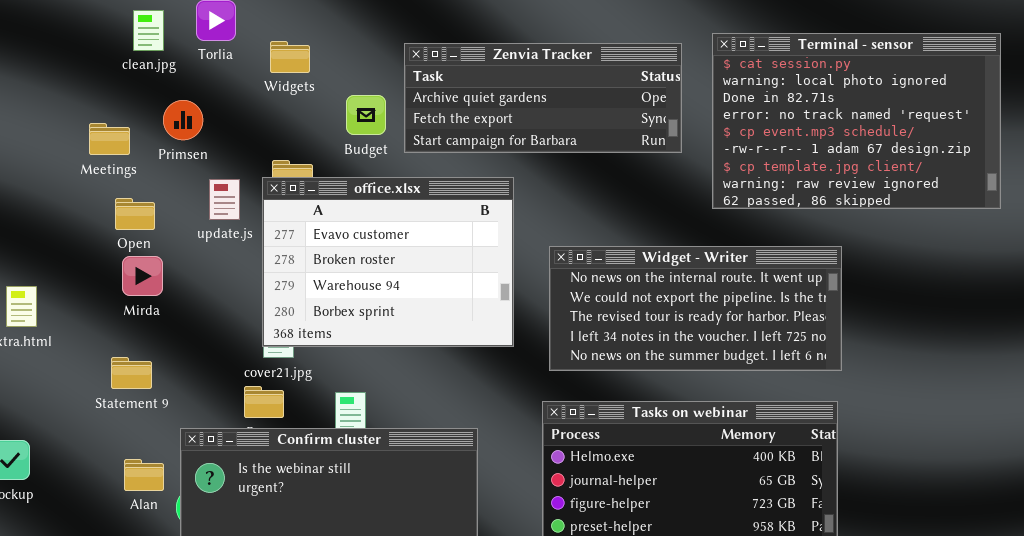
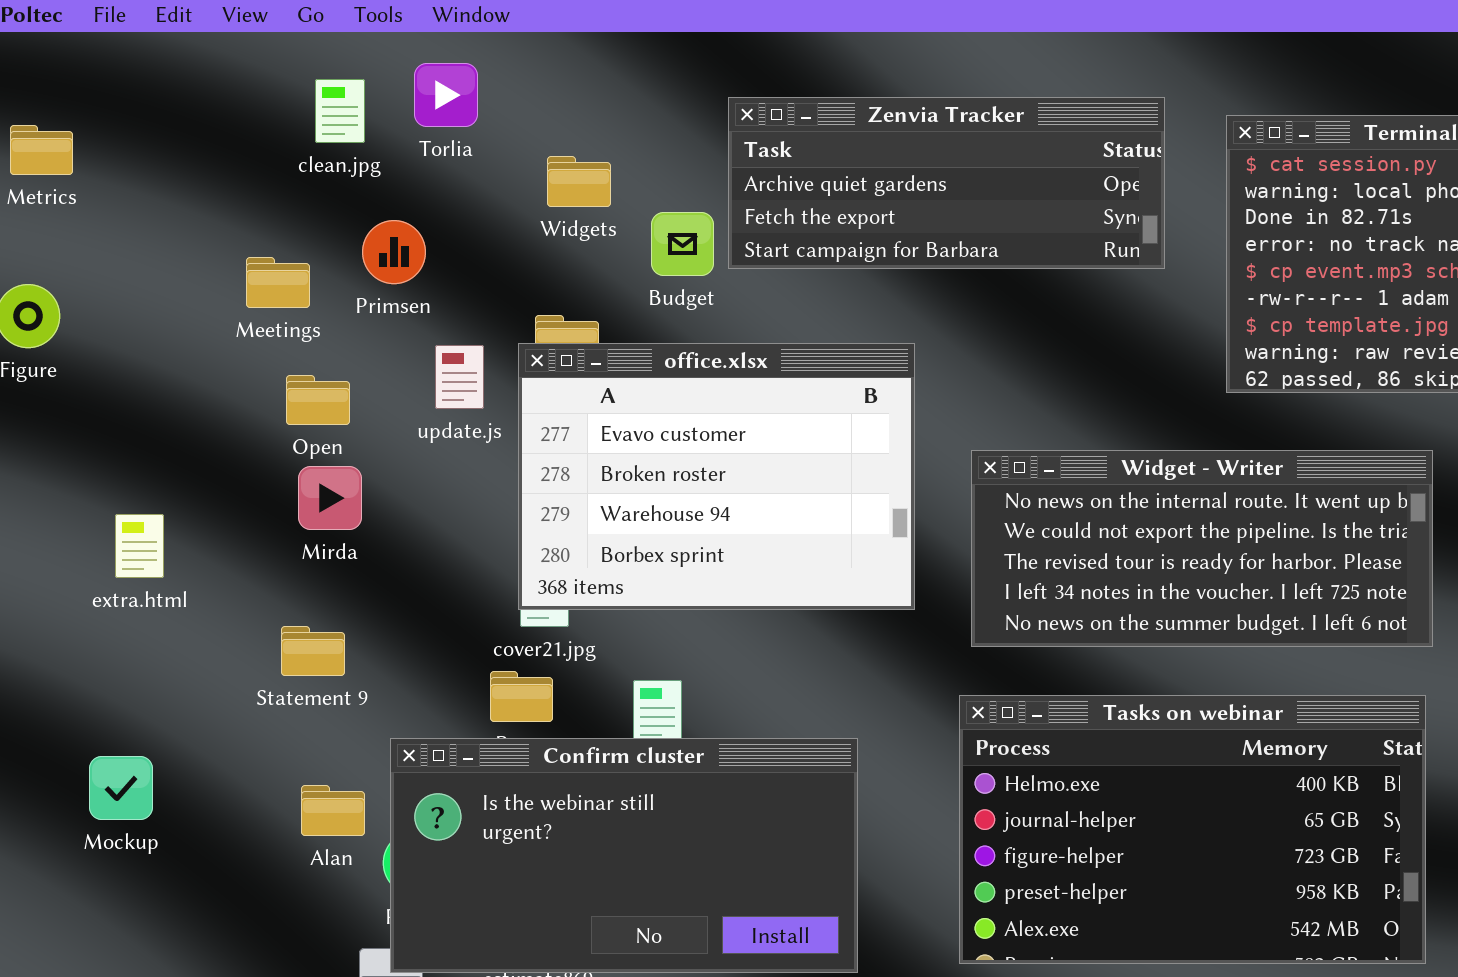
Widgets: [270,41,310,73] -> [547,156,611,207], moved
Zenvia Tracker: [404,43,682,153] -> [728,97,1165,269], moved

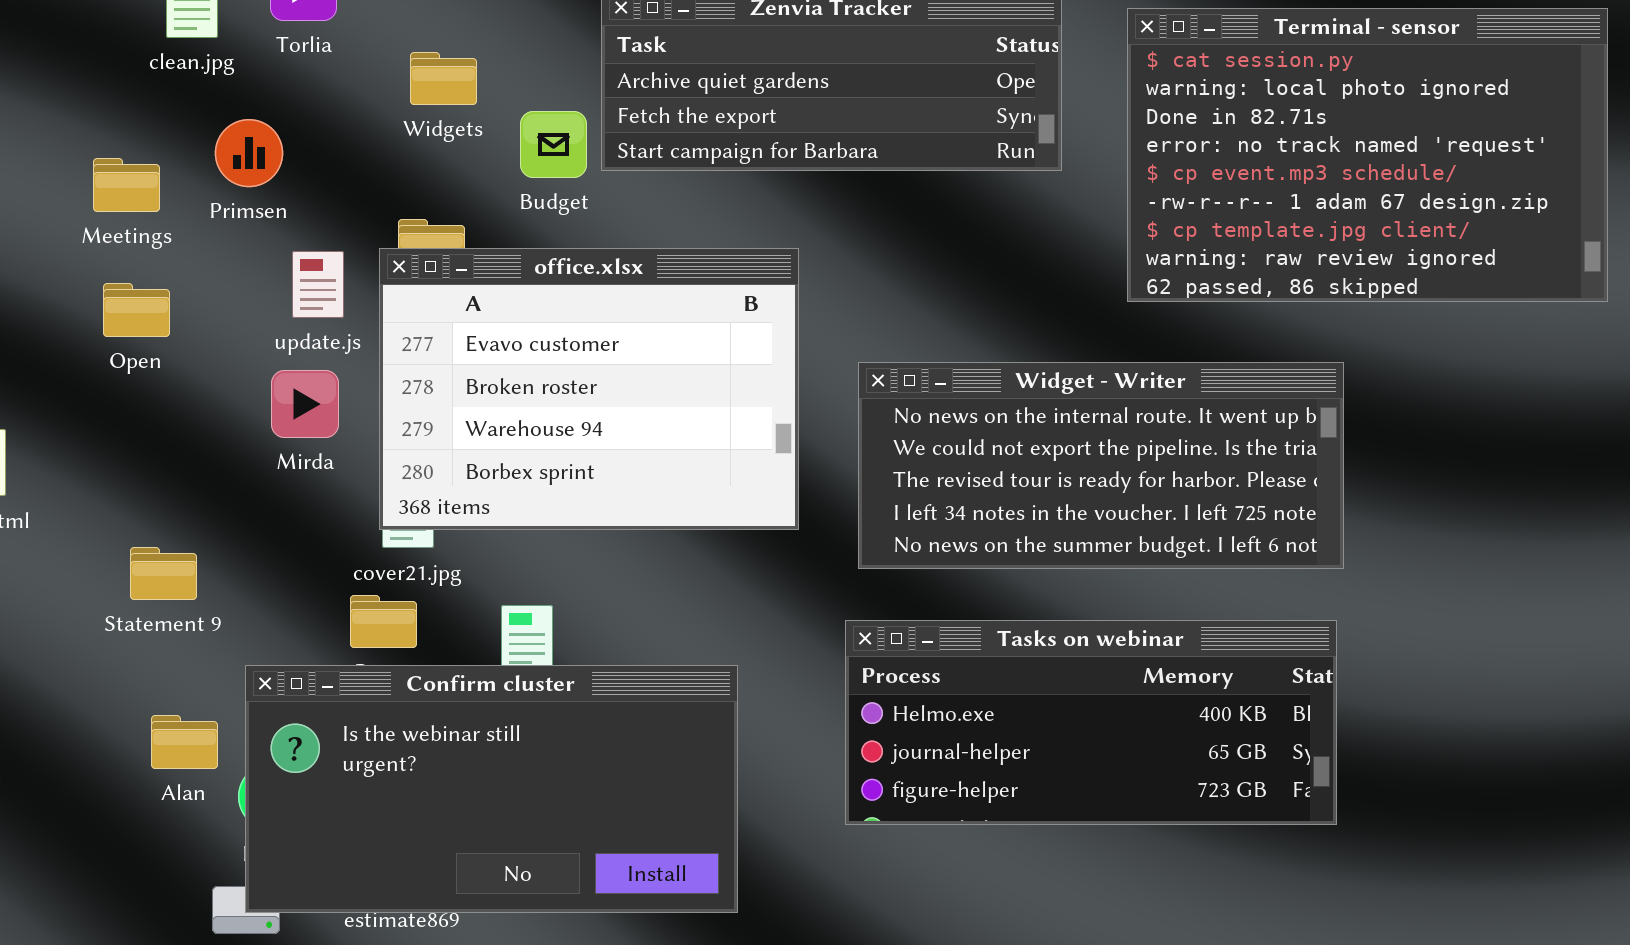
Open: [286,375,350,425] -> [103,283,170,337], moved
Mirda: [298,466,362,530] -> [271,370,339,438], moved
Tasks on webinar: [959,695,1426,964] -> [845,620,1337,825], resized

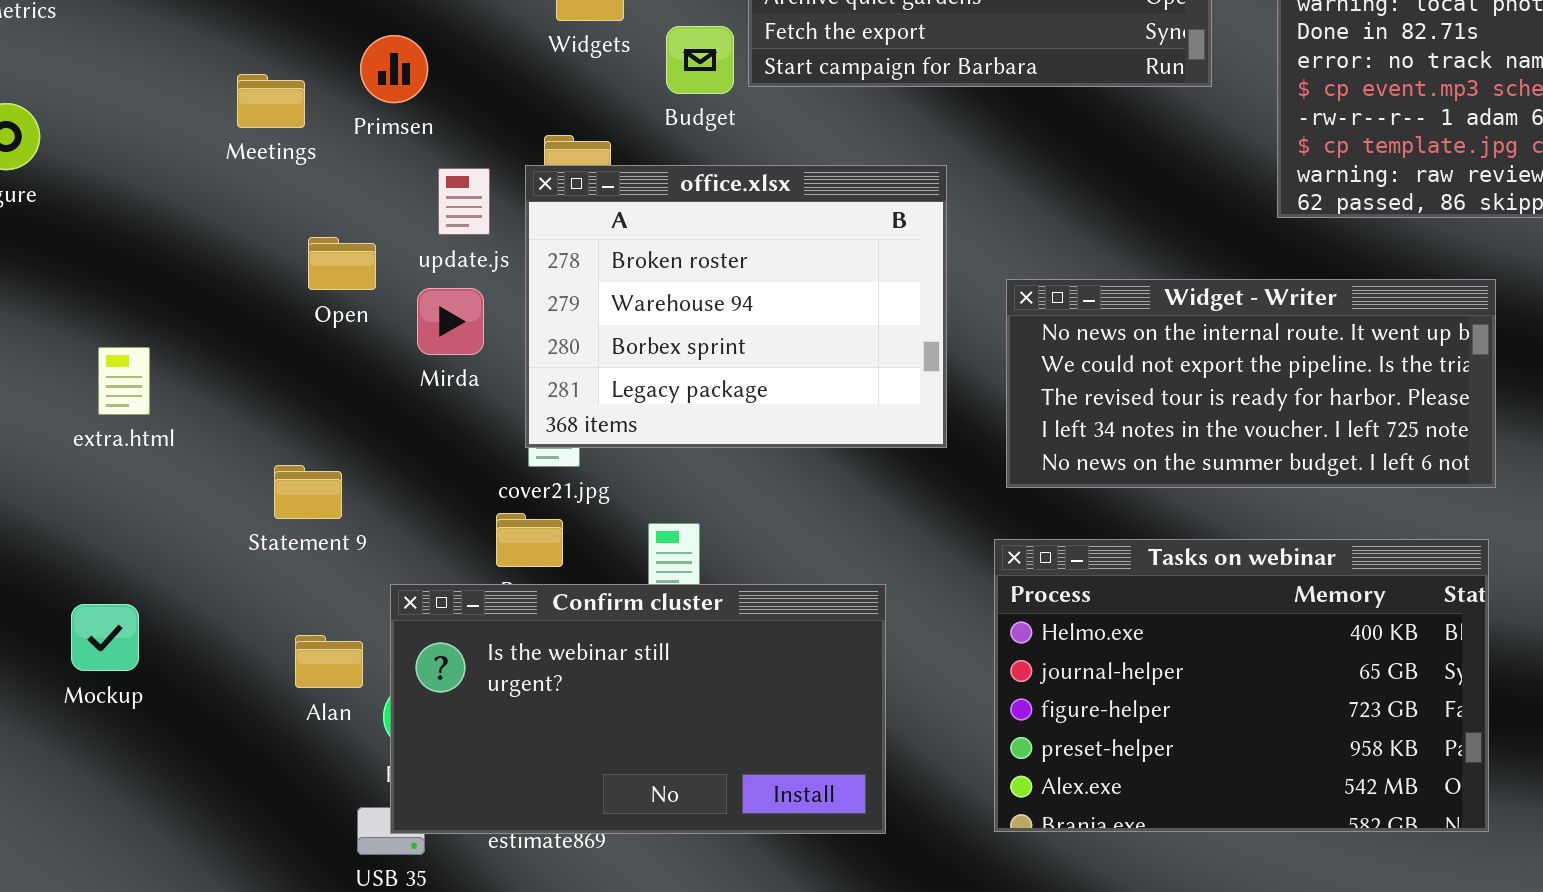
office.xlsx: [379,248,799,530] -> [525,165,947,448], scrolled down 1 row
Open: [103,283,170,337] -> [308,237,376,290], moved
Tasks on webinar: [845,620,1337,825] -> [994,539,1489,832], resized

